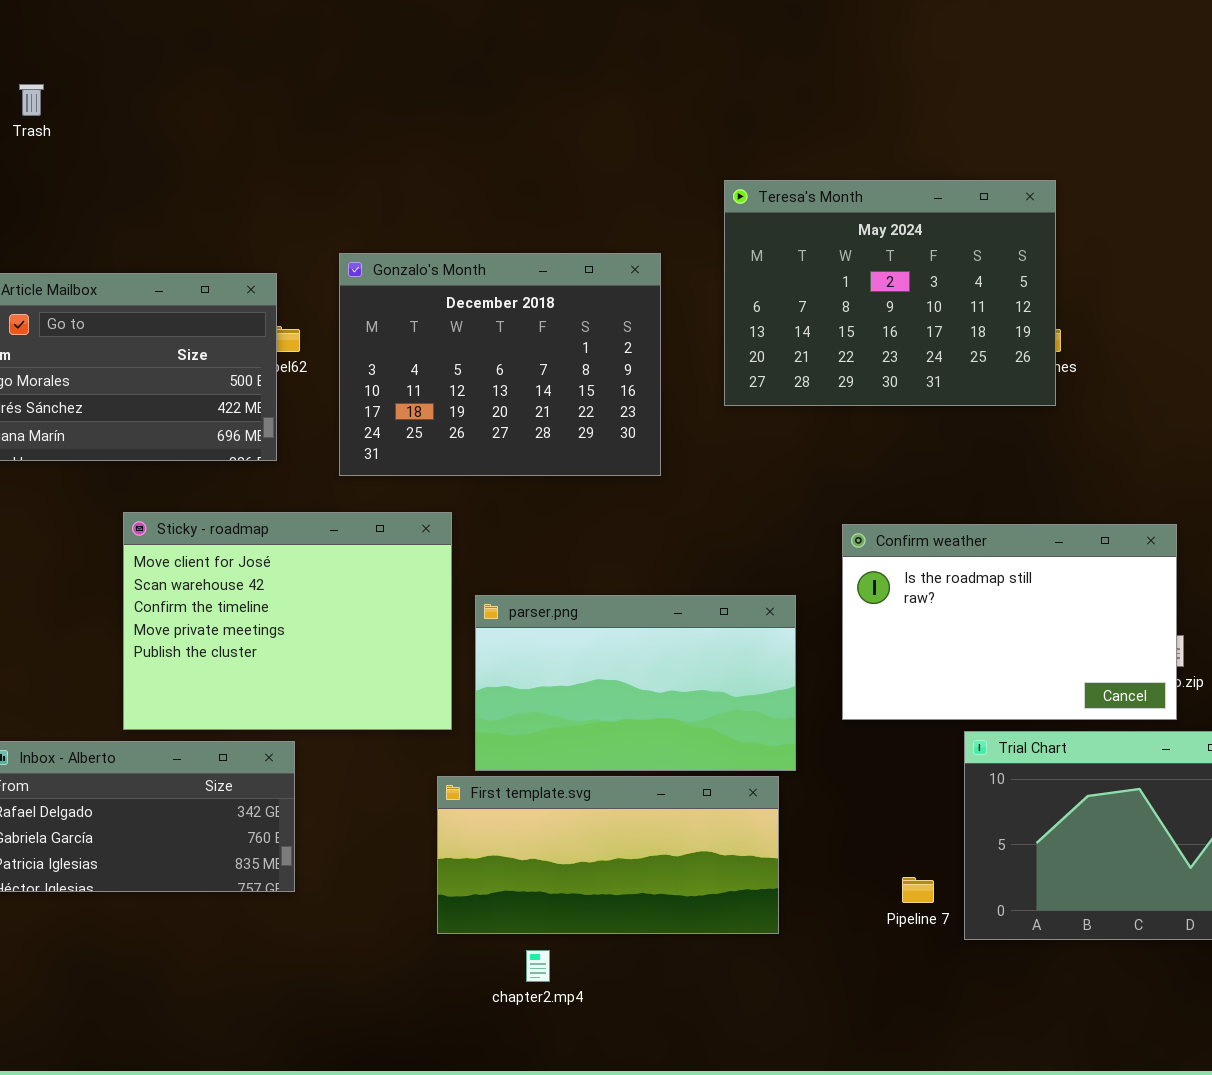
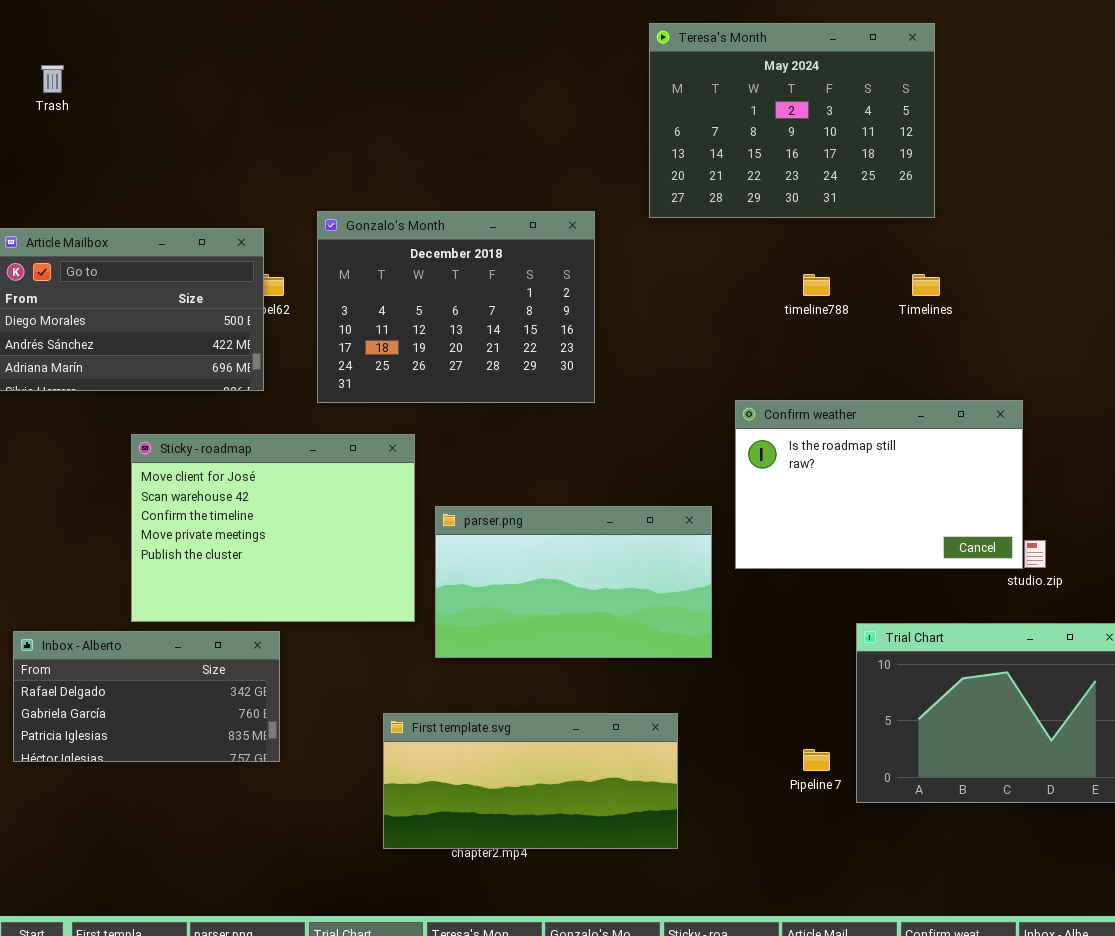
Teresa's Month: [724,180,1056,406] -> [649,23,935,218], moved
Confirm weather: [842,524,1177,720] -> [735,400,1023,569], moved
First template.svg: [437,776,779,934] -> [383,713,678,849], moved

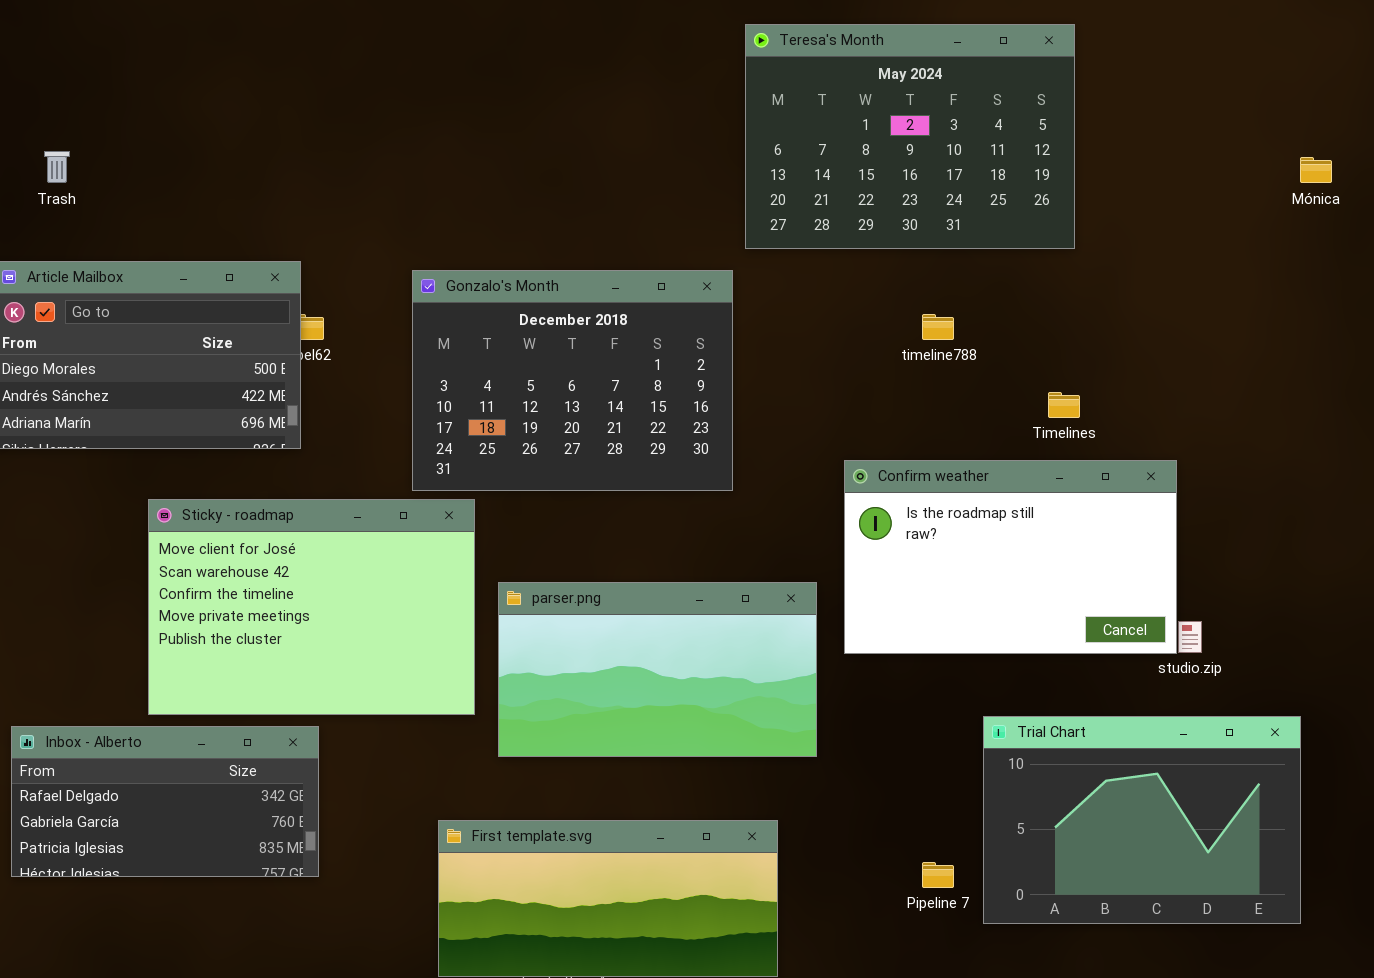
Trash: [41,65,64,93] -> [44,151,70,183], moved
Gonzalo's Month: [317,211,595,403] -> [412,270,733,491], moved
Timelines: [912,274,940,296] -> [1048,392,1080,418], moved

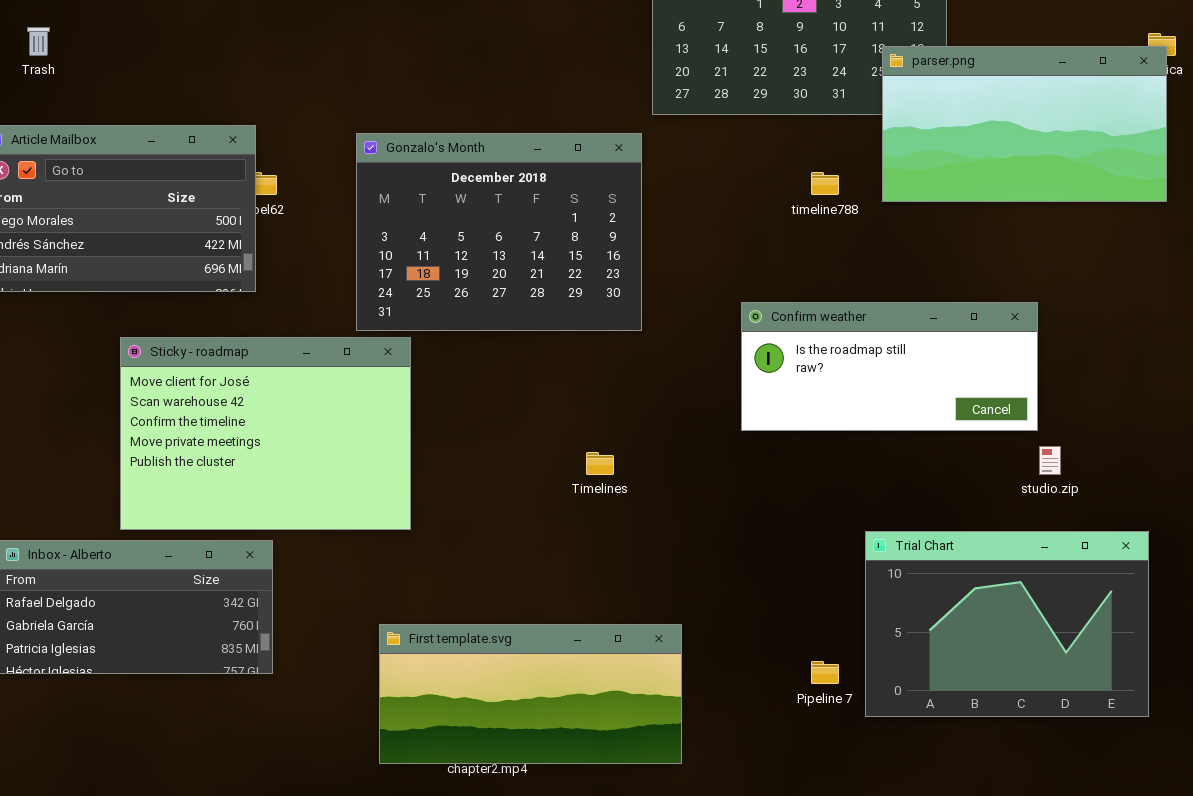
Timelines: [1048,392,1080,418] -> [586,452,614,475], moved
Confirm weather: [844,460,1177,654] -> [741,302,1038,431], resized
parser.png: [498,582,817,757] -> [882,46,1167,202], moved

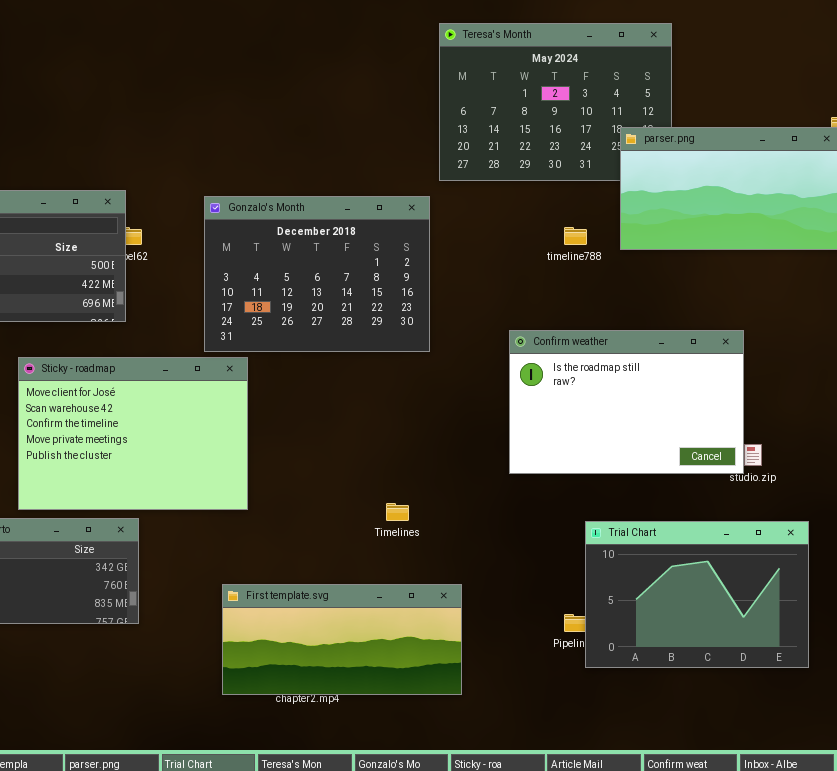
Confirm weather: [741,302,1038,431] -> [509,330,744,474], resized
Timelines: [586,452,614,475] -> [386,503,409,521], moved
Trial Chart: [865,531,1149,717] -> [585,521,809,668], moved

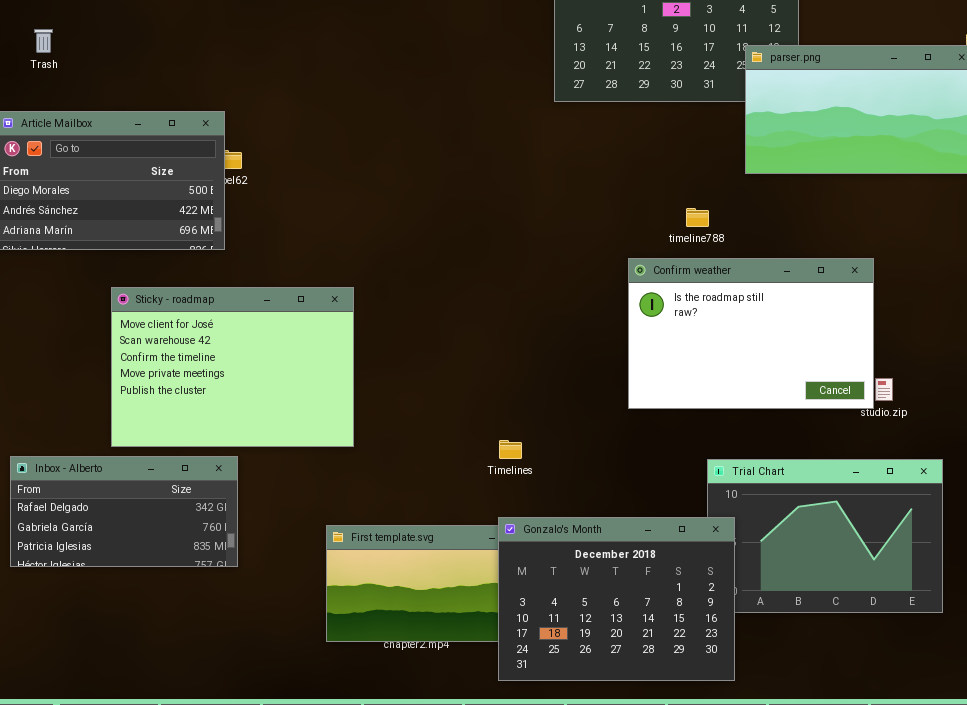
Gonzalo's Month: [204,196,430,352] -> [498,517,735,681], moved
timeline788: [564,227,587,245] -> [686,208,709,227], moved

